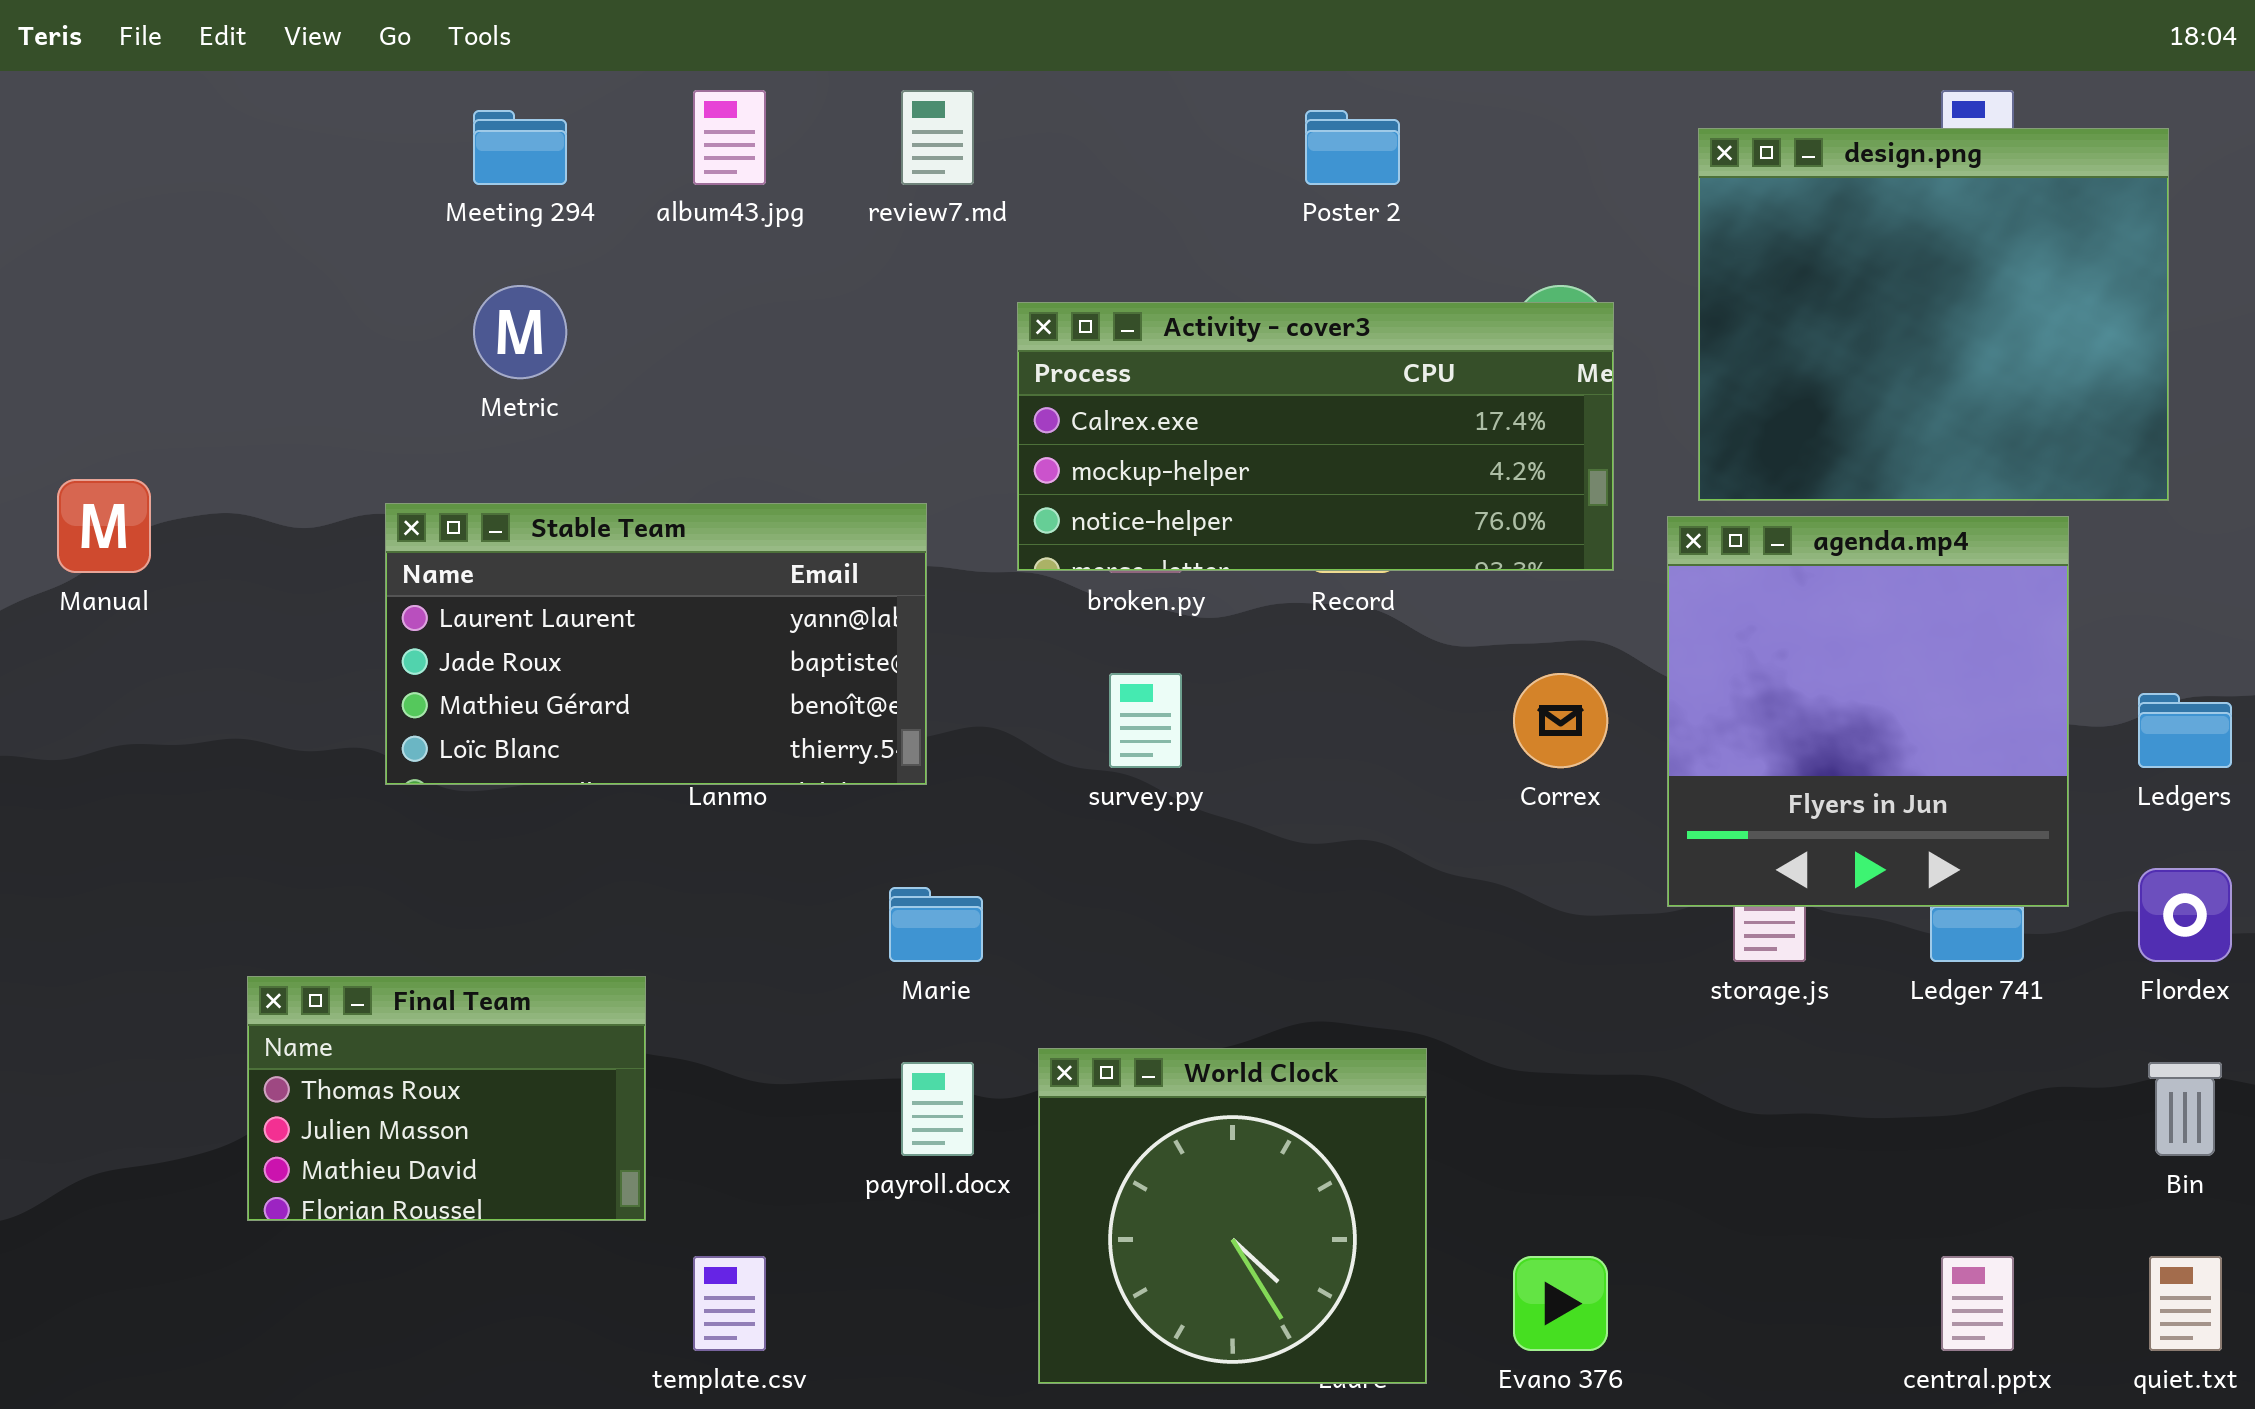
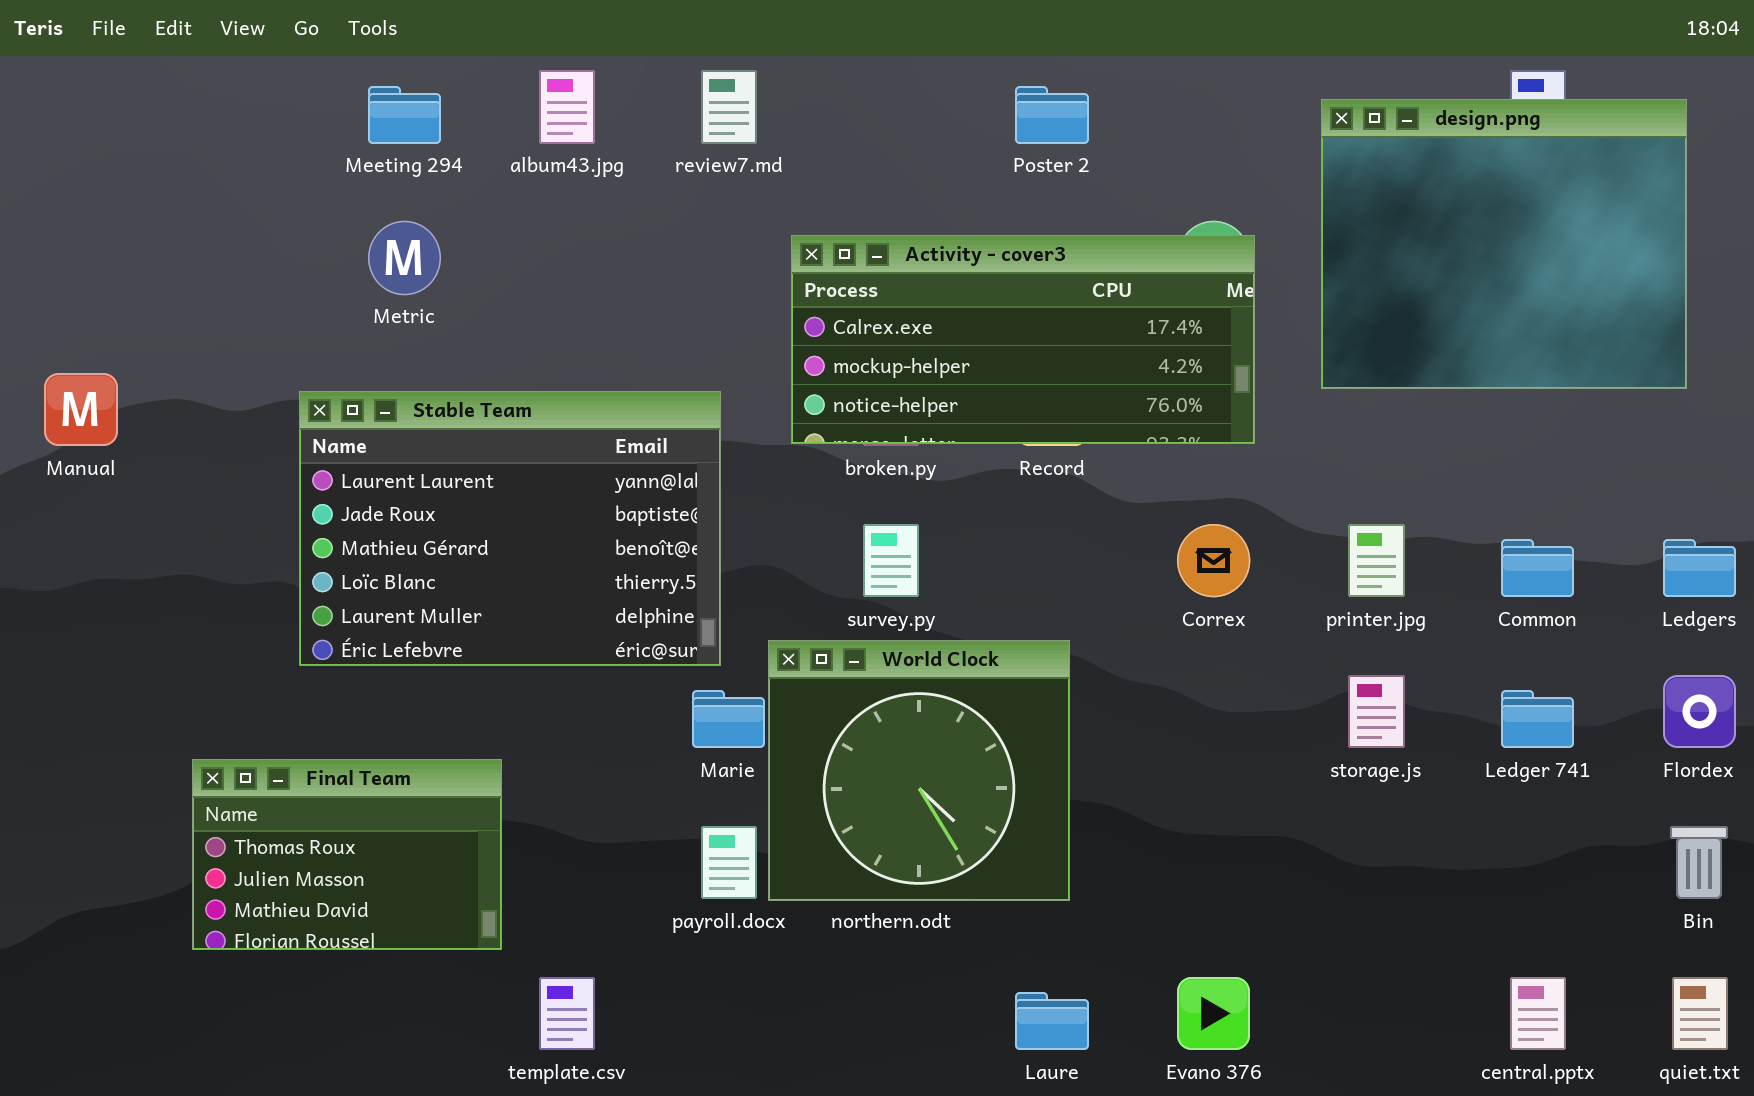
Stable Team: [385,503,927,785] -> [299,391,721,666], resized
agenda.mp4: [1667,516,2069,907] -> none, closed
World Clock: [1038,1048,1427,1384] -> [768,640,1070,901], moved

